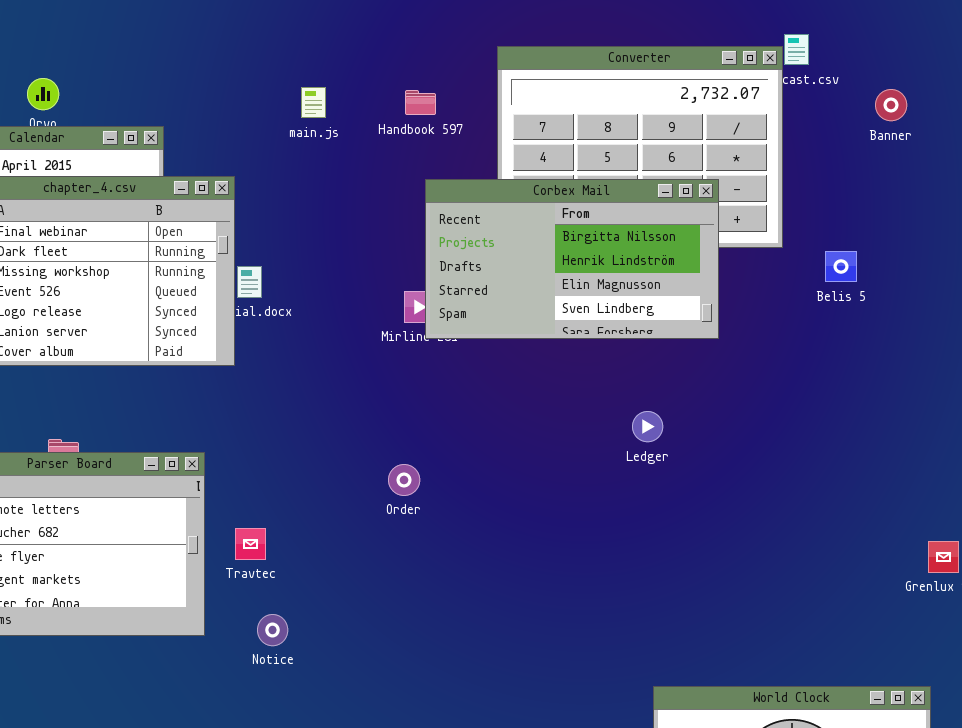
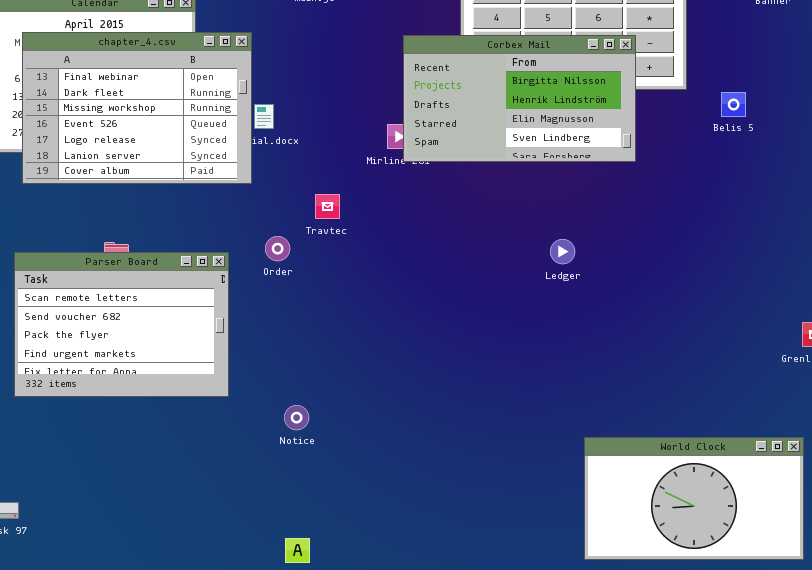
Ledger: [632,411,663,442] -> [550,239,575,264], moved
Order: [388,464,420,496] -> [265,236,290,261], moved
Travtec: [235,528,266,560] -> [315,194,340,219], moved
Notice: [257,614,288,646] -> [284,405,309,430], moved

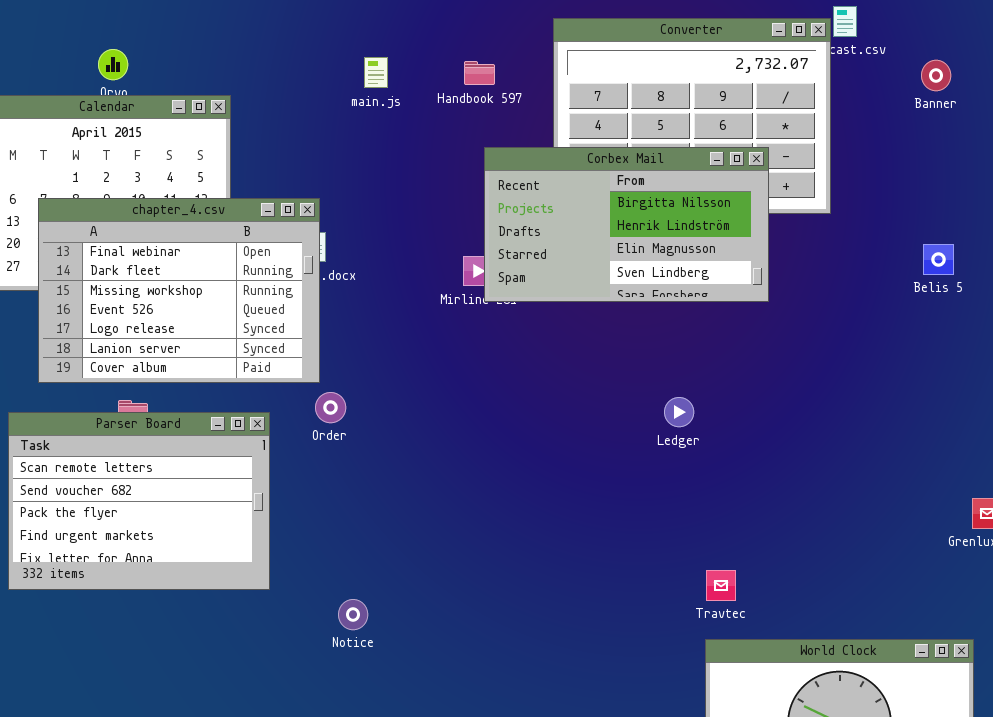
chapter_4.csv: [22,32,252,184] -> [38,198,320,383], moved
Belis 5: [721,92,746,117] -> [923,244,954,275], moved
Travtec: [315,194,340,219] -> [706,570,736,601], moved

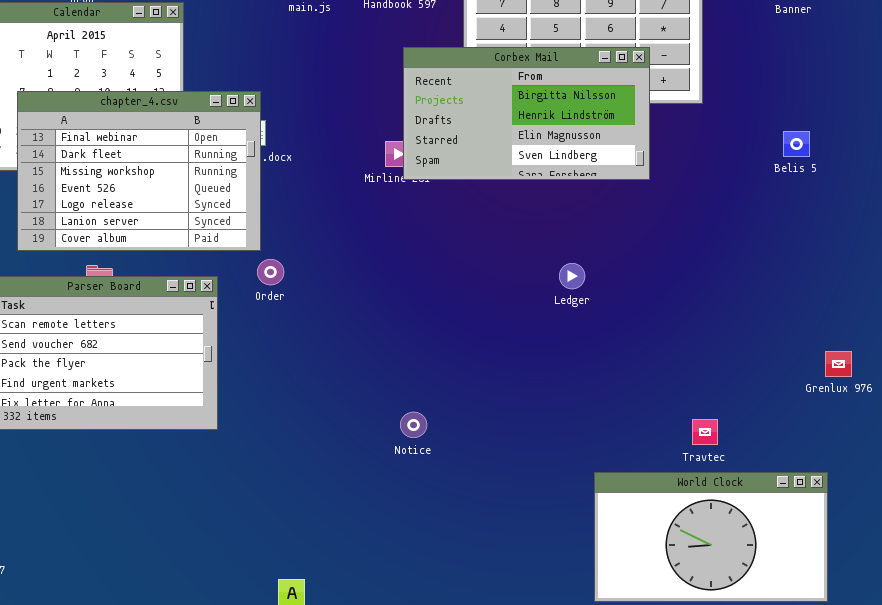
Travtec: [706,570,736,601] -> [692,419,718,445], moved
Notice: [338,599,368,630] -> [400,412,427,438], moved

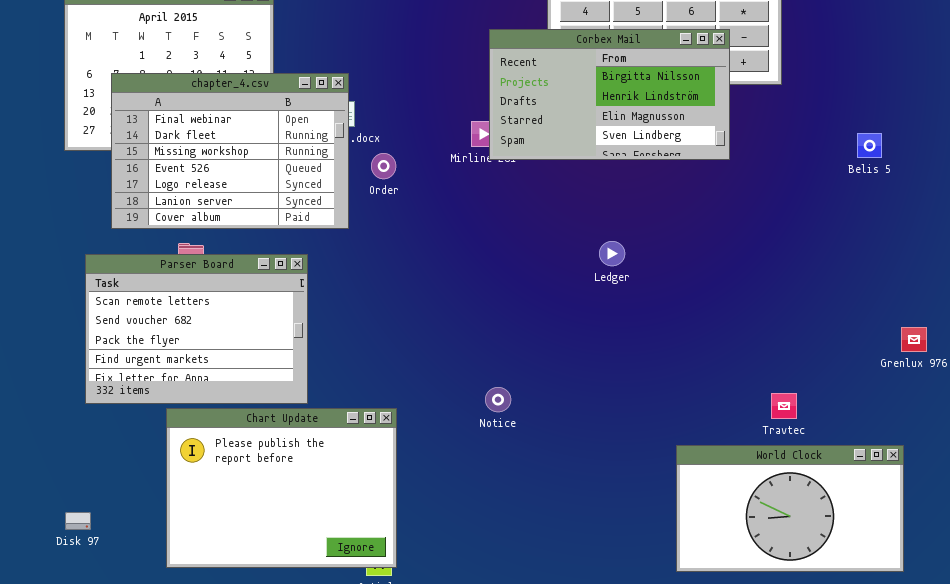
Belis 5: [783,131,810,157] -> [857,133,882,158], moved
Order: [257,259,284,285] -> [371,153,396,179], moved
Ledger: [559,263,585,289] -> [599,241,625,266], moved
Chart Update: none -> [166,408,397,568], opened

